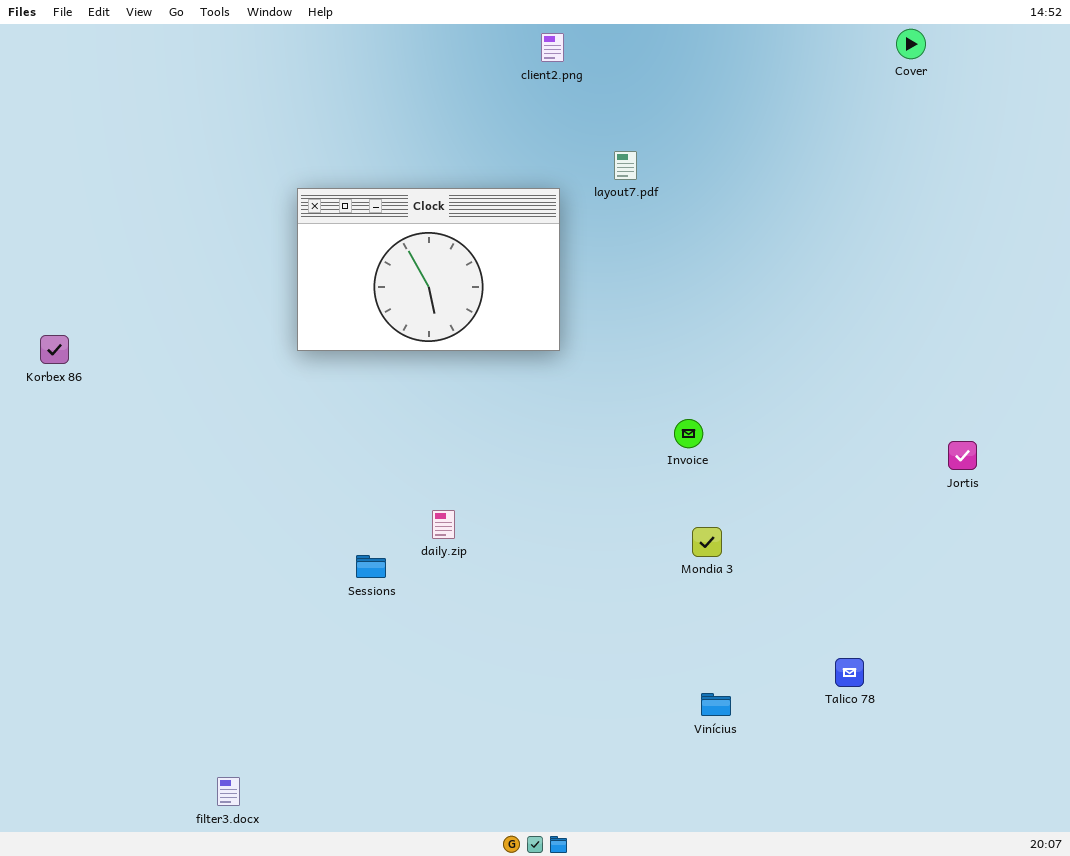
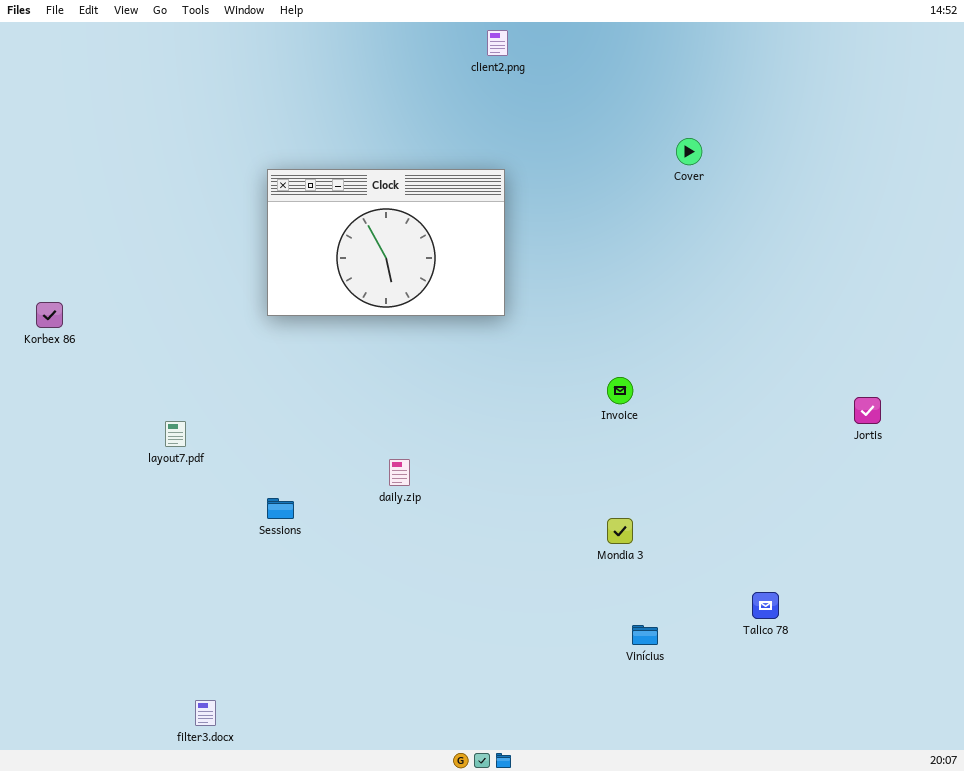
Cover: [896,29,926,59] -> [676,138,702,165], moved
layout7.pdf: [614,151,637,180] -> [165,421,186,447], moved
Mondia 3: [692,527,722,557] -> [607,518,633,544], moved
Sessions: [356,555,386,578] -> [267,498,294,519], moved

